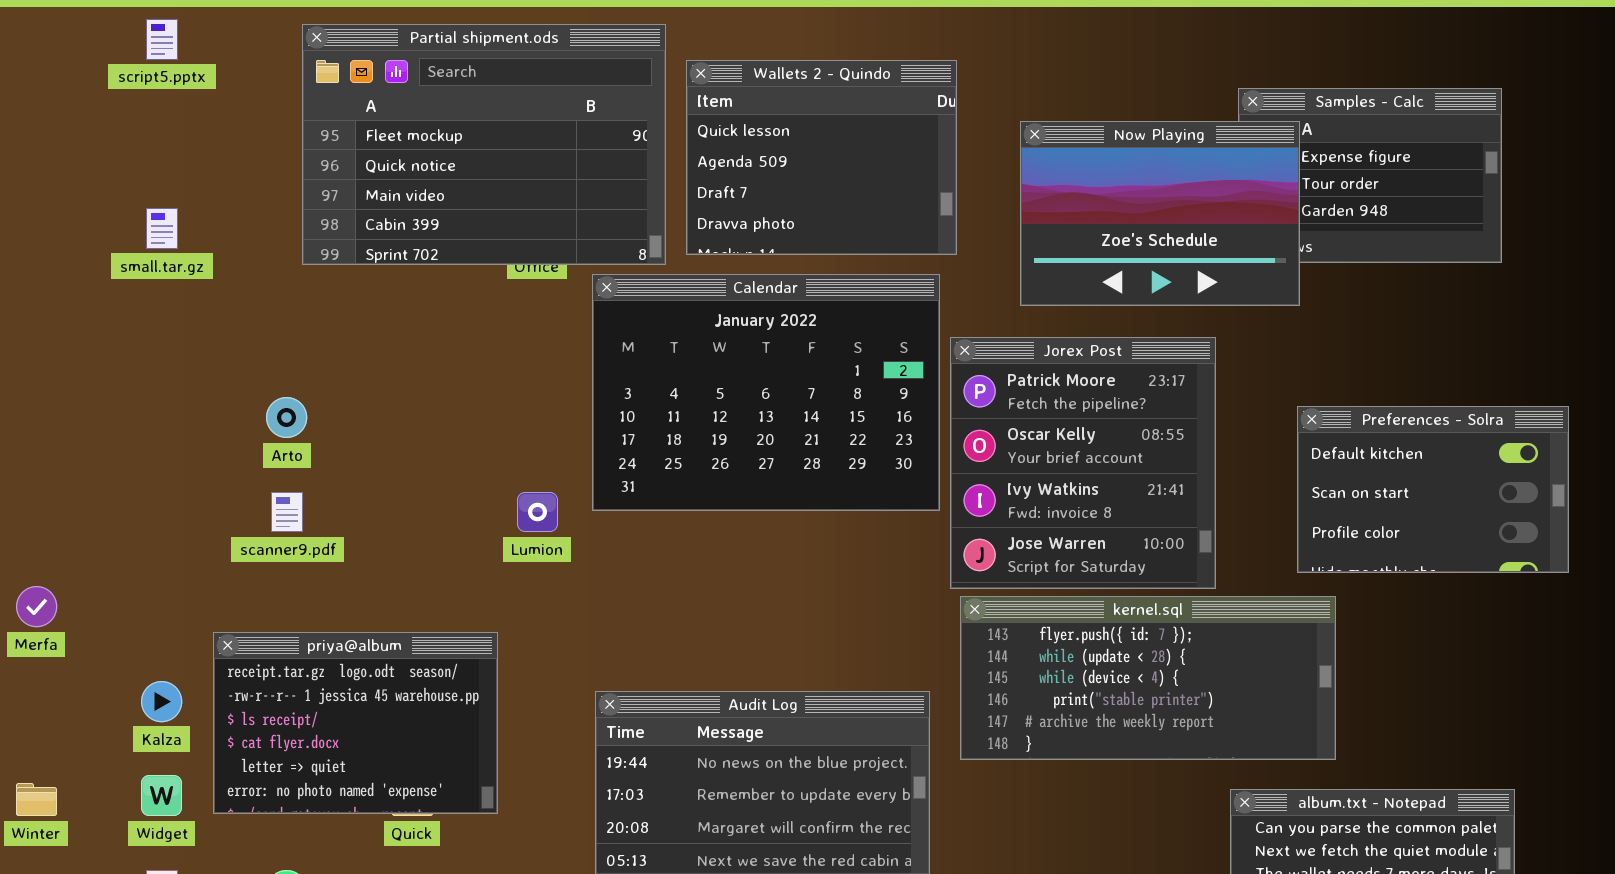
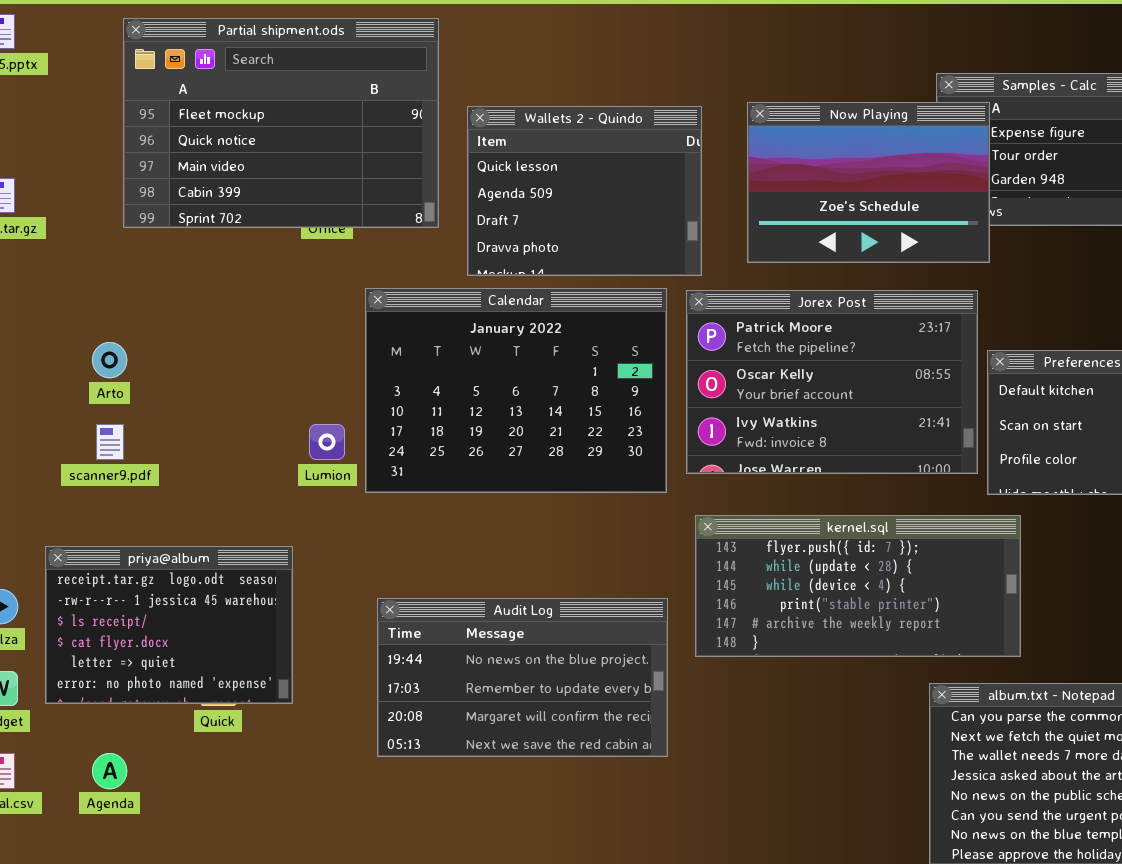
Wallets 2 - Quindo: [686,60,957,255] -> [467,106,702,276], moved
Calendar: [592,274,940,511] -> [365,288,667,493], moved
Jorex Post: [950,337,1216,589] -> [686,290,978,474], resized

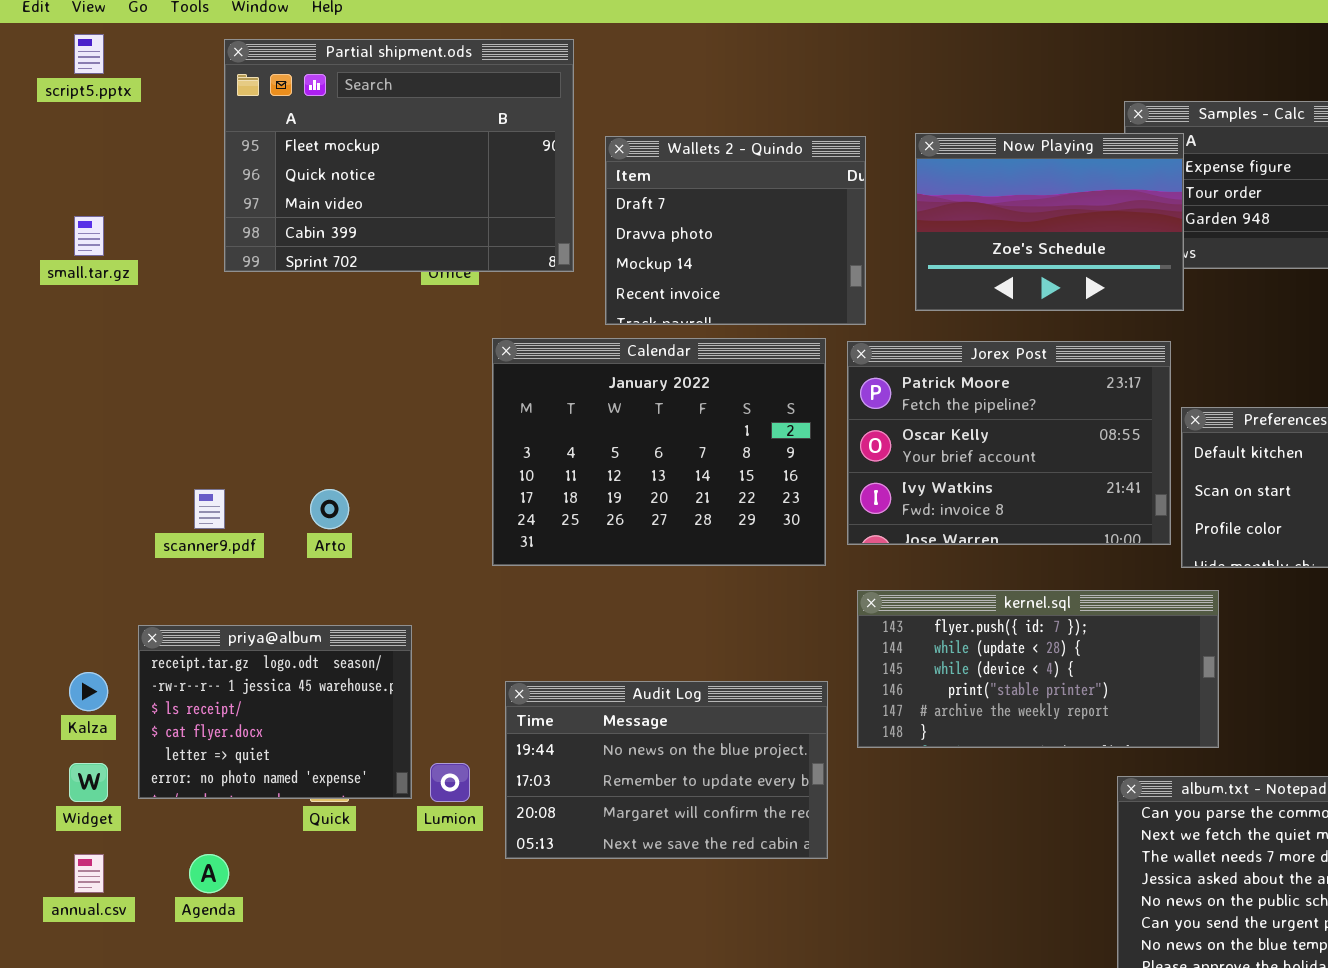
Wallets 2 - Quindo: [467,106,702,276] -> [605,136,866,325], scrolled down 2 rows
Arto: [92,342,127,378] -> [310,489,349,529], moved
Lumion: [309,424,345,460] -> [430,763,470,802], moved

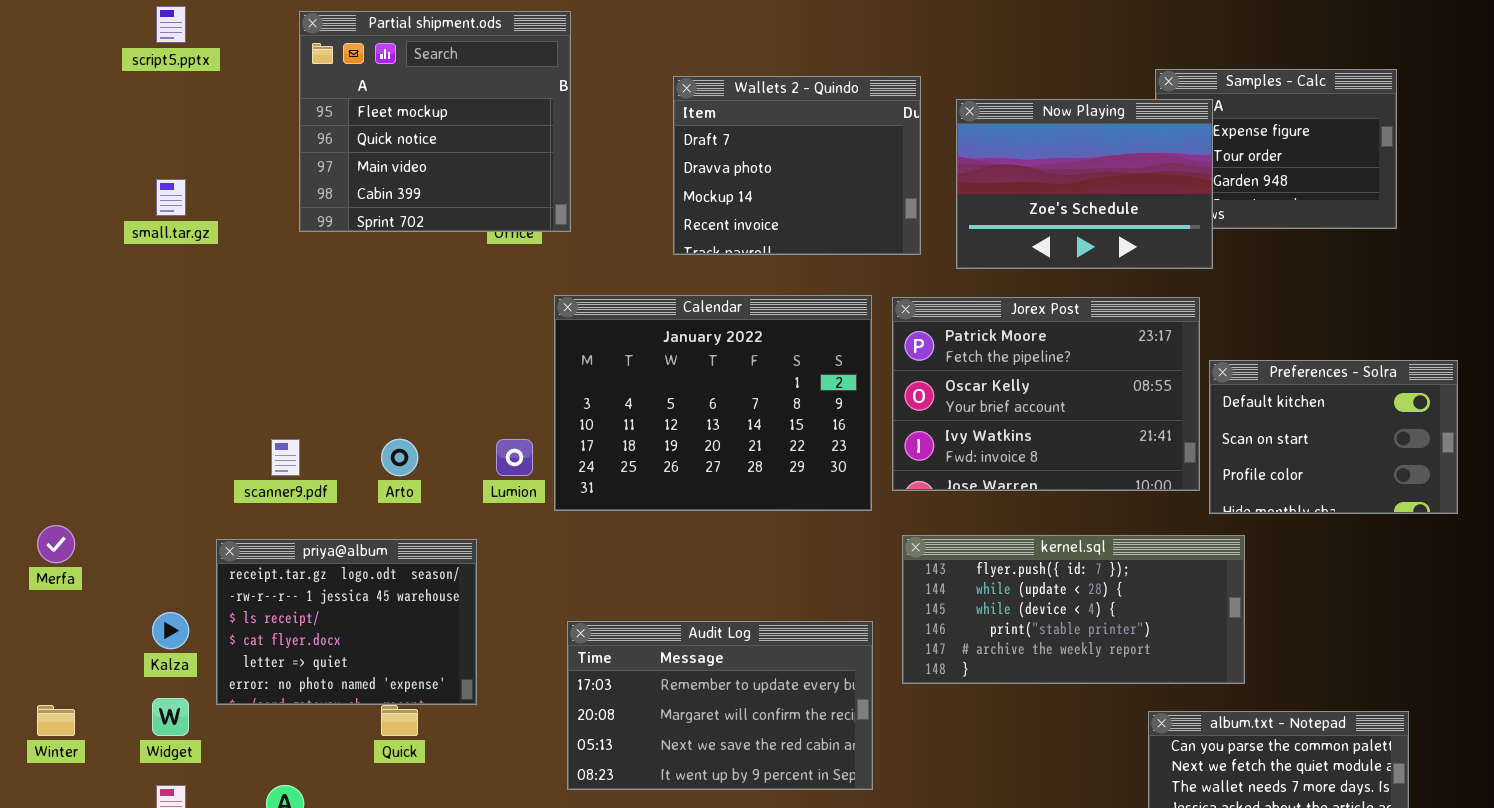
Partial shipment.ods: [224,39,574,272] -> [299,11,571,232], resized
Wallets 2 - Quindo: [605,136,866,325] -> [673,76,921,255], moved
priya@album: [138,625,412,799] -> [216,539,477,705], moved
Audit Log: [505,681,828,859] -> [567,621,873,790], scrolled down 1 row
Lumion: [430,763,470,802] -> [496,439,533,476], moved

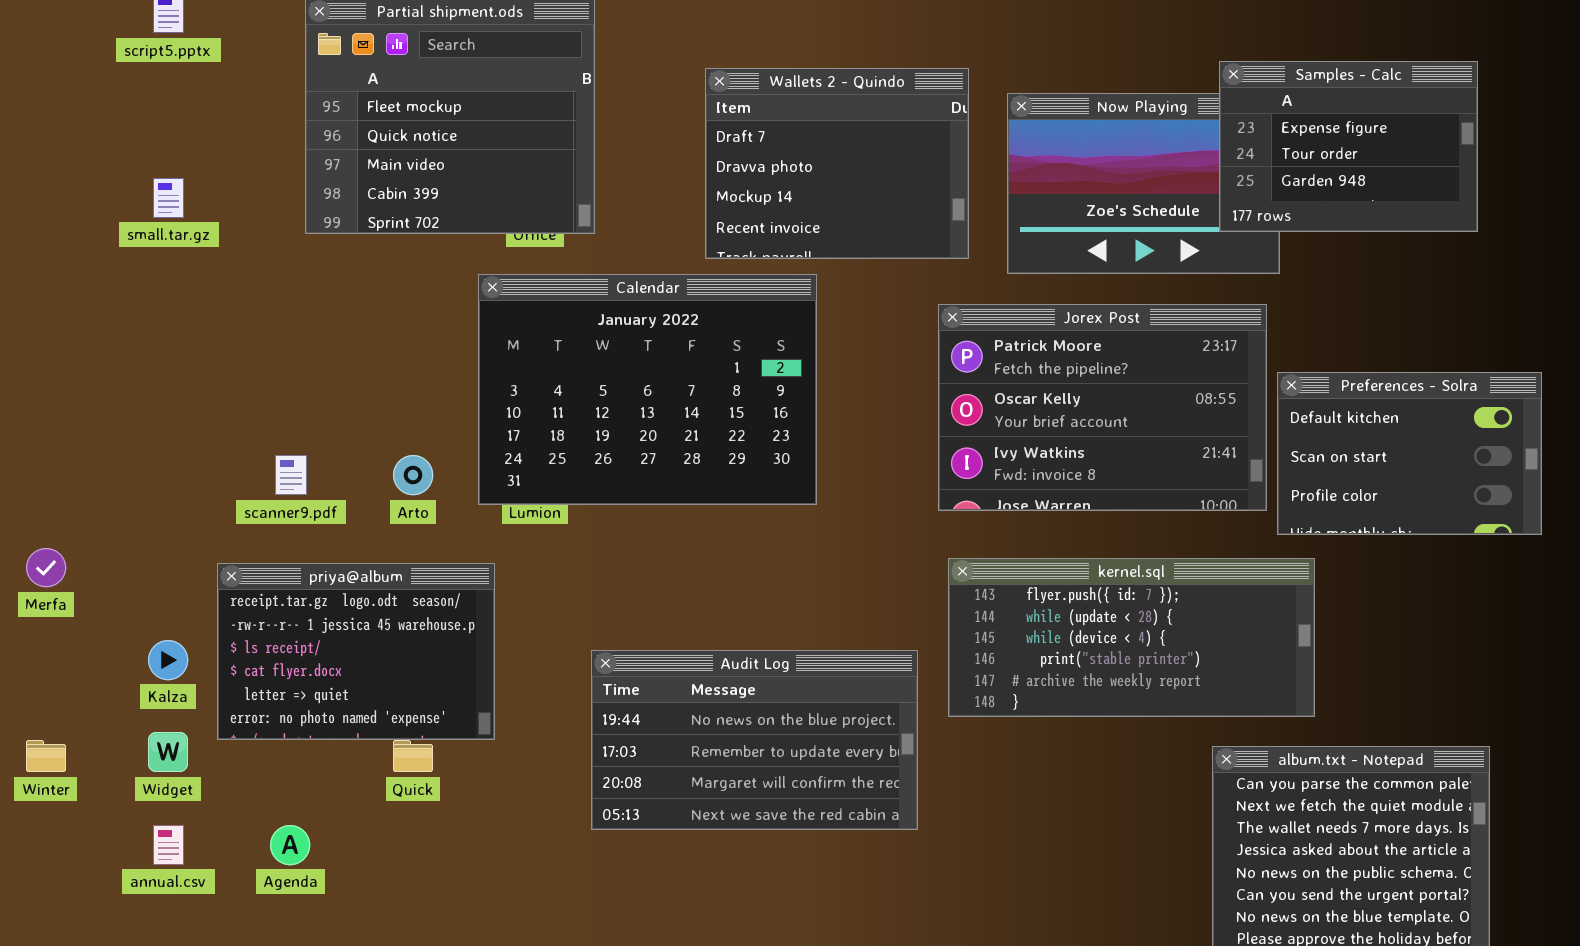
Samples - Calc: [1155,69,1397,229] -> [1219,61,1478,232], raised
Calendar: [554,295,872,511] -> [478,274,817,505], moved
Audit Log: [567,621,873,790] -> [591,650,918,830], scrolled up 1 row

